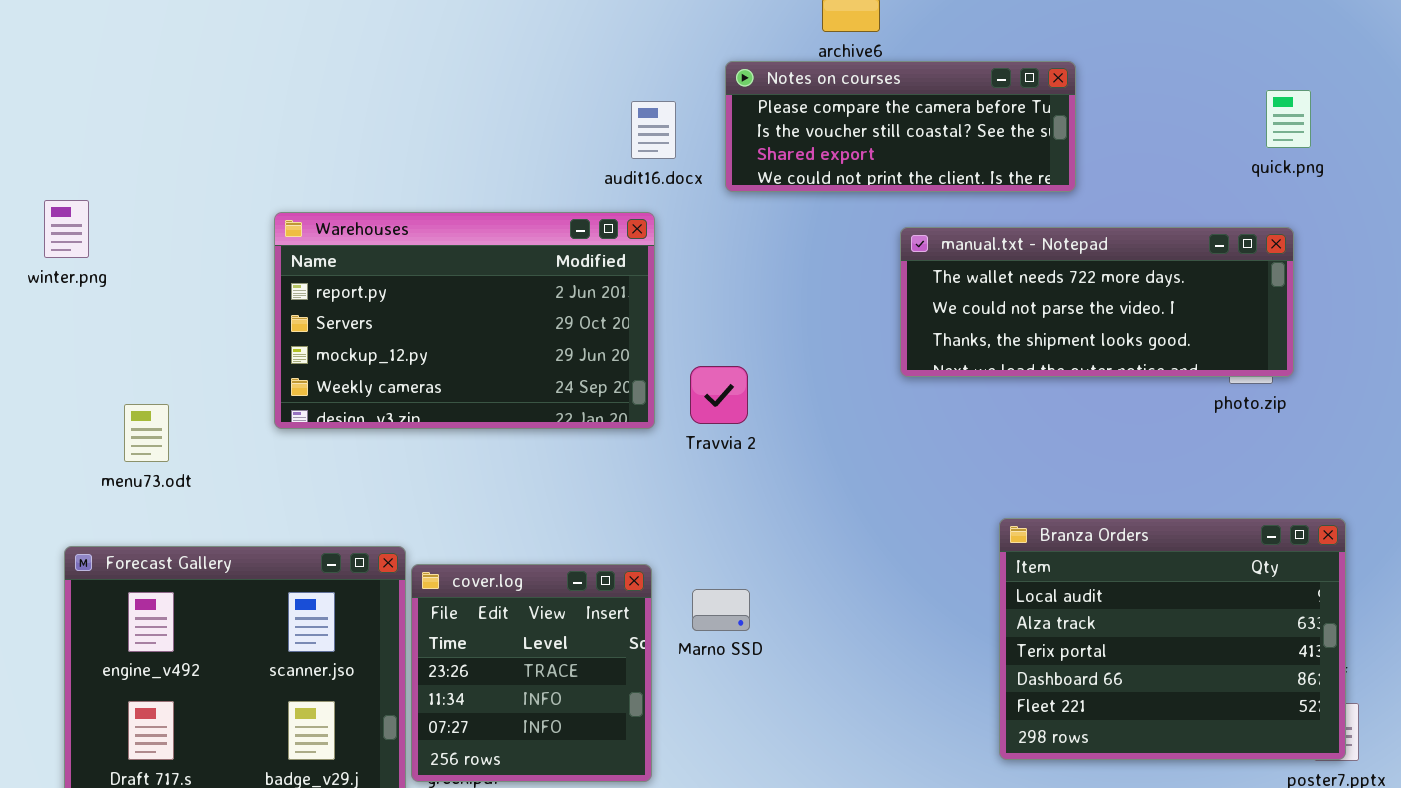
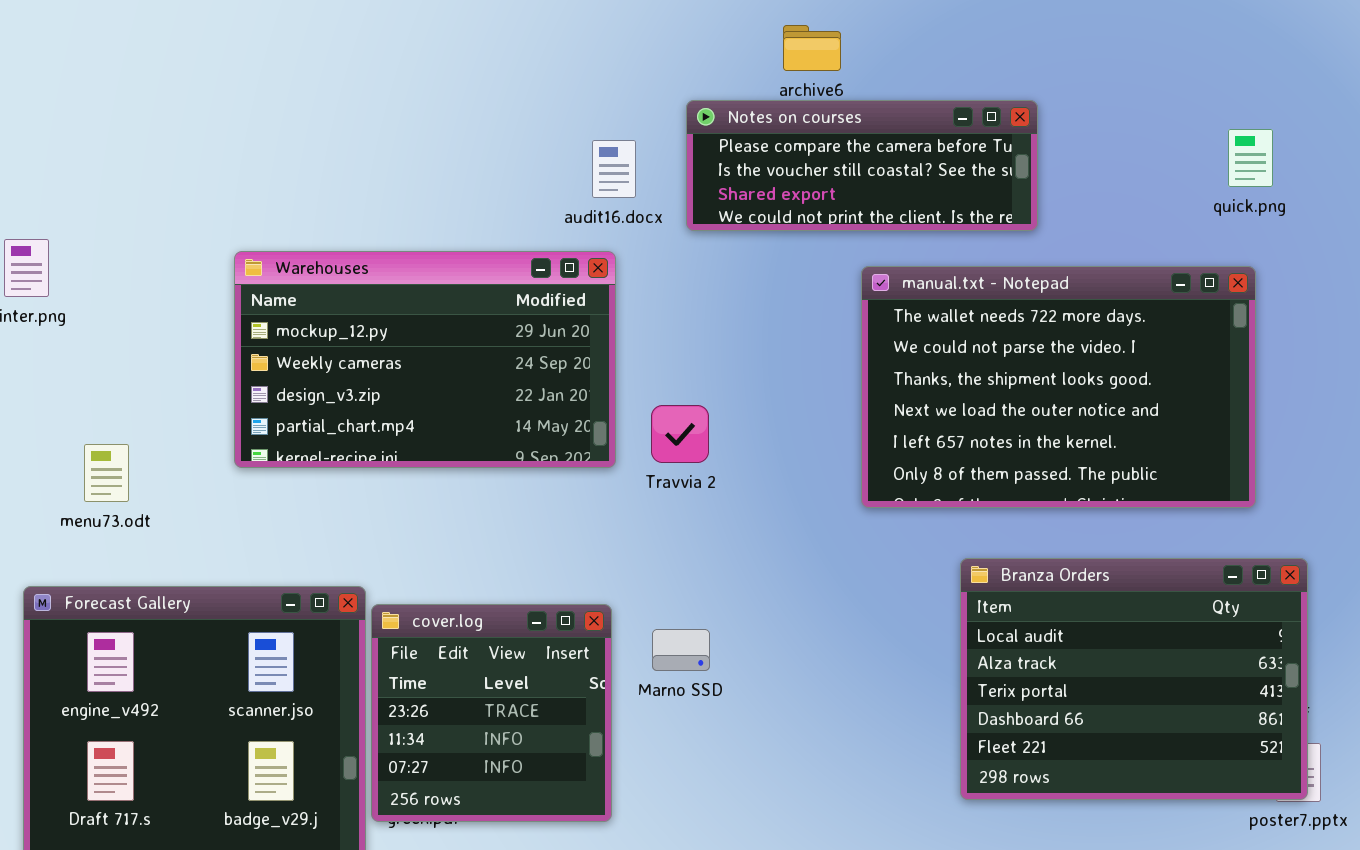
Warehouses: [274,212,655,429] -> [234,251,616,468], scrolled down 2 rows
manual.txt - Notepad: [900,227,1294,377] -> [861,266,1256,508], resized

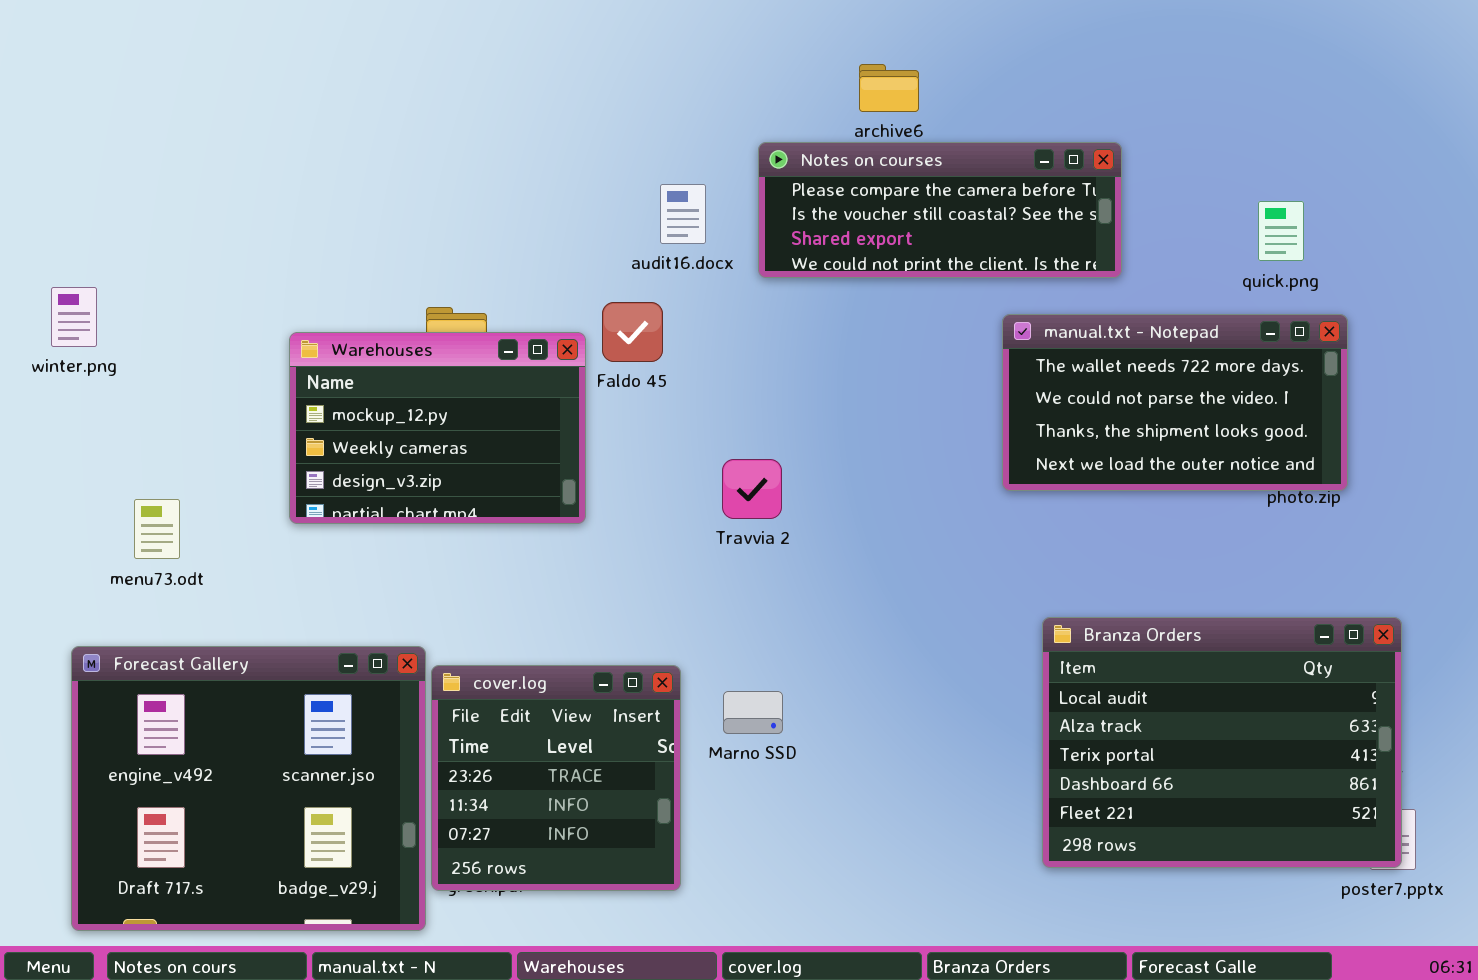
quick.png: [1228,129,1273,187] -> [1258,201,1304,261], moved
Warehouses: [234,251,616,468] -> [289,332,586,524], resized
manual.txt - Notepad: [861,266,1256,508] -> [1002,314,1348,491], resized

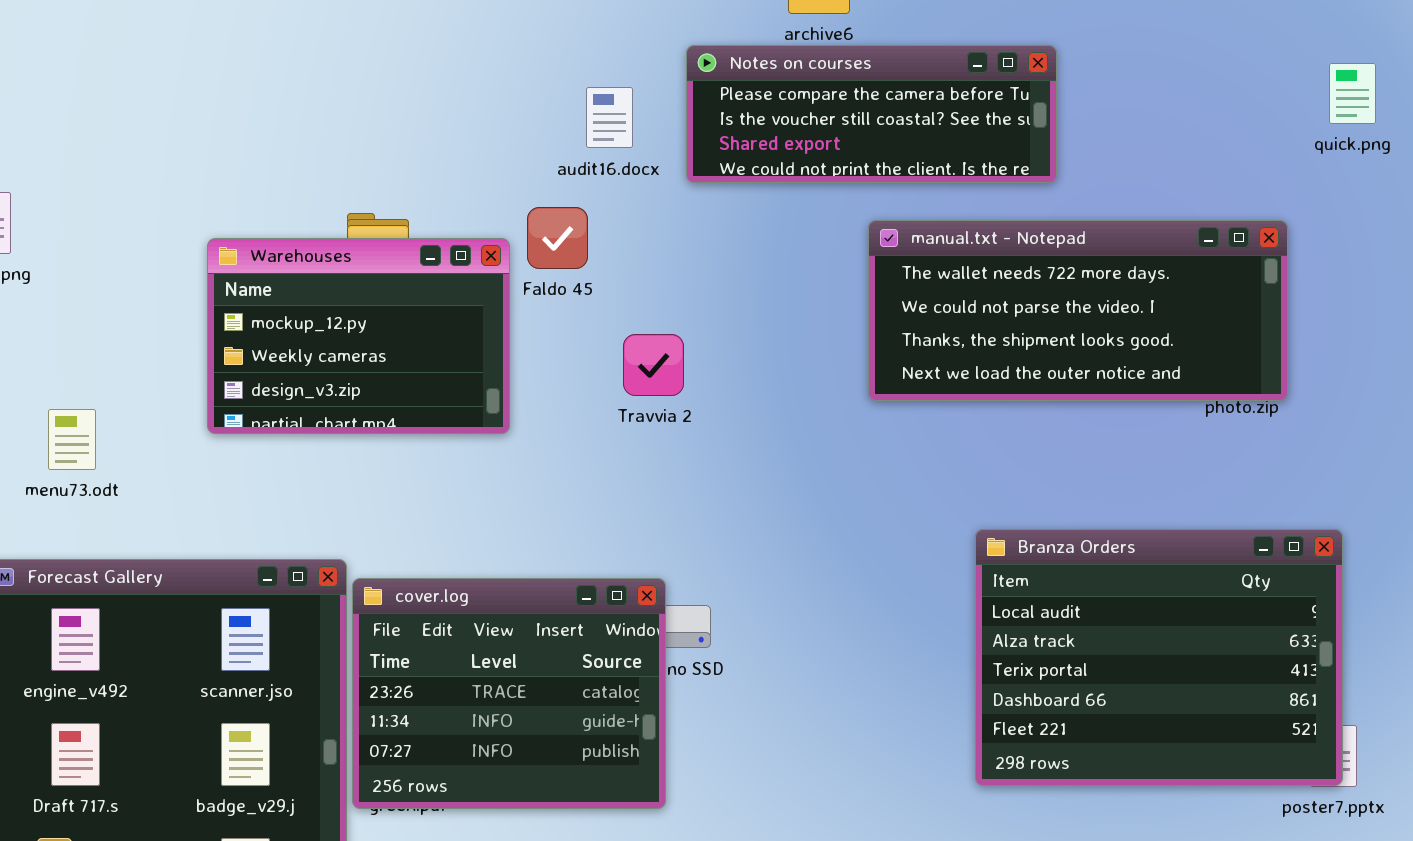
quick.png: [1258,201,1304,261] -> [1329,63,1376,124], moved
manual.txt - Notepad: [1002,314,1348,491] -> [868,220,1288,401], resized
Travvia 2: [722,459,782,519] -> [623,334,684,396], moved
cover.log: [431,665,681,891] -> [352,578,666,809], resized

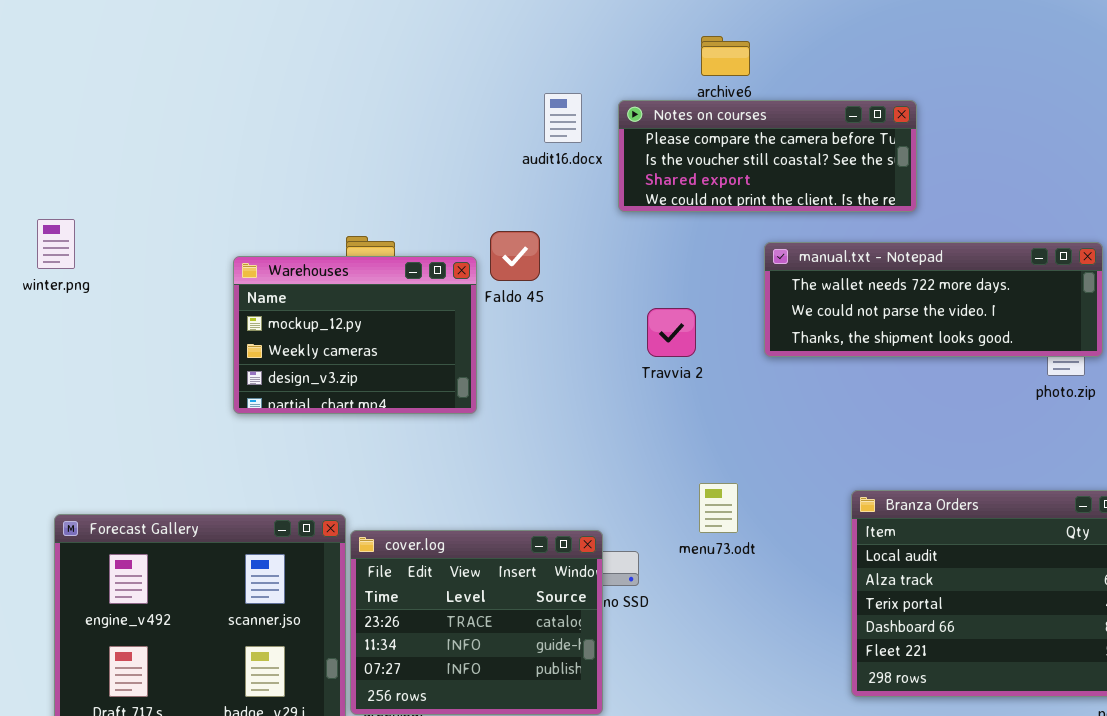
audit16.docx: [586,87,633,148] -> [544,93,582,143], moved
manual.txt - Notepad: [868,220,1288,401] -> [764,242,1103,357], resized
Travvia 2: [623,334,684,396] -> [647,308,696,357], moved
menu73.odt: [48,409,96,470] -> [699,483,738,533], moved

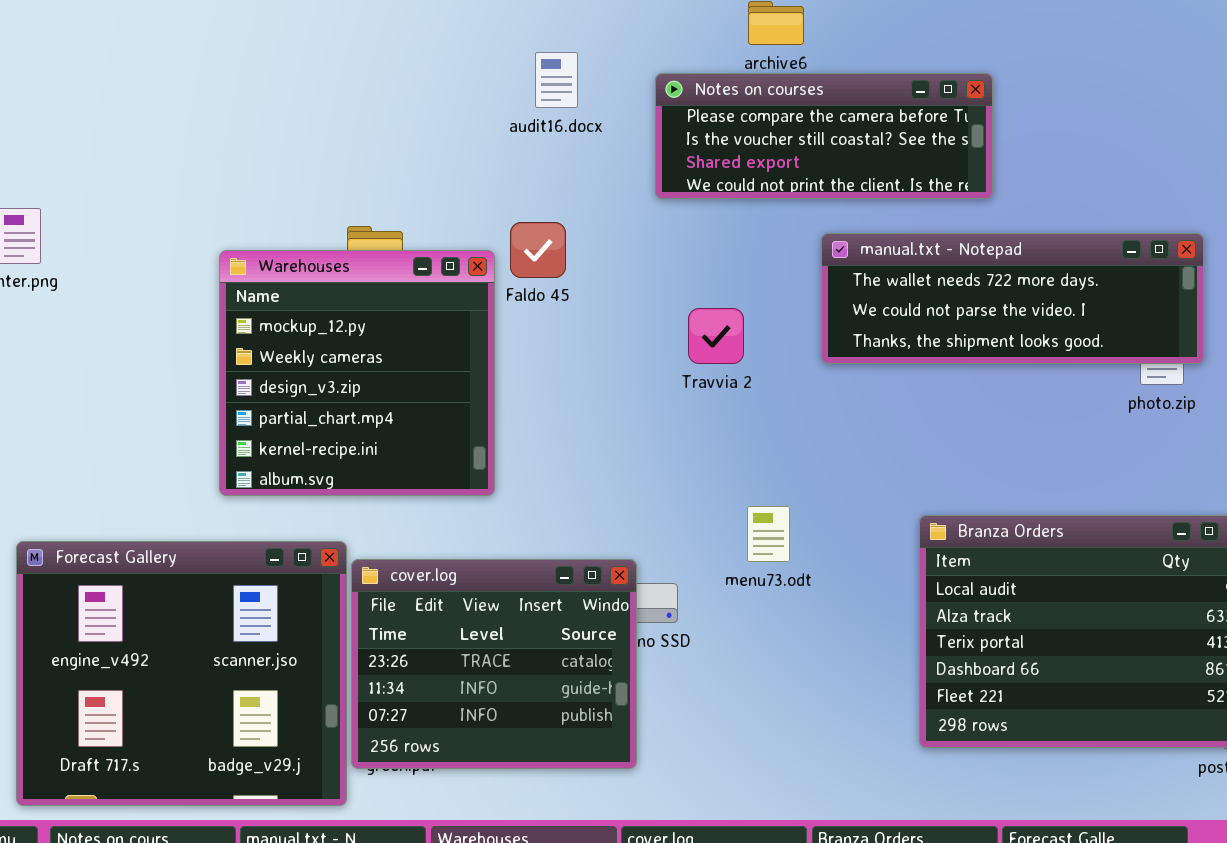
audit16.docx: [544,93,582,143] -> [535,52,578,108], moved
Warehouses: [233,256,477,414] -> [219,250,495,496], resized

